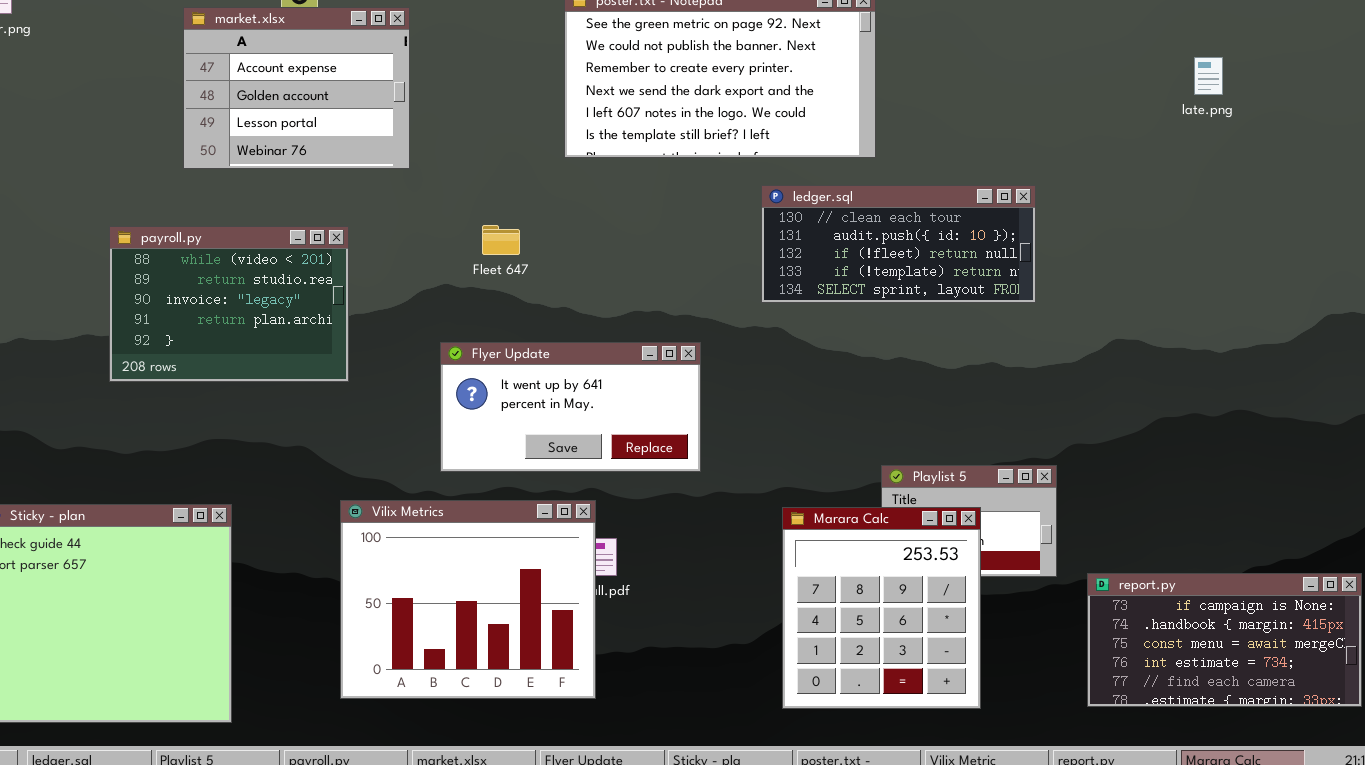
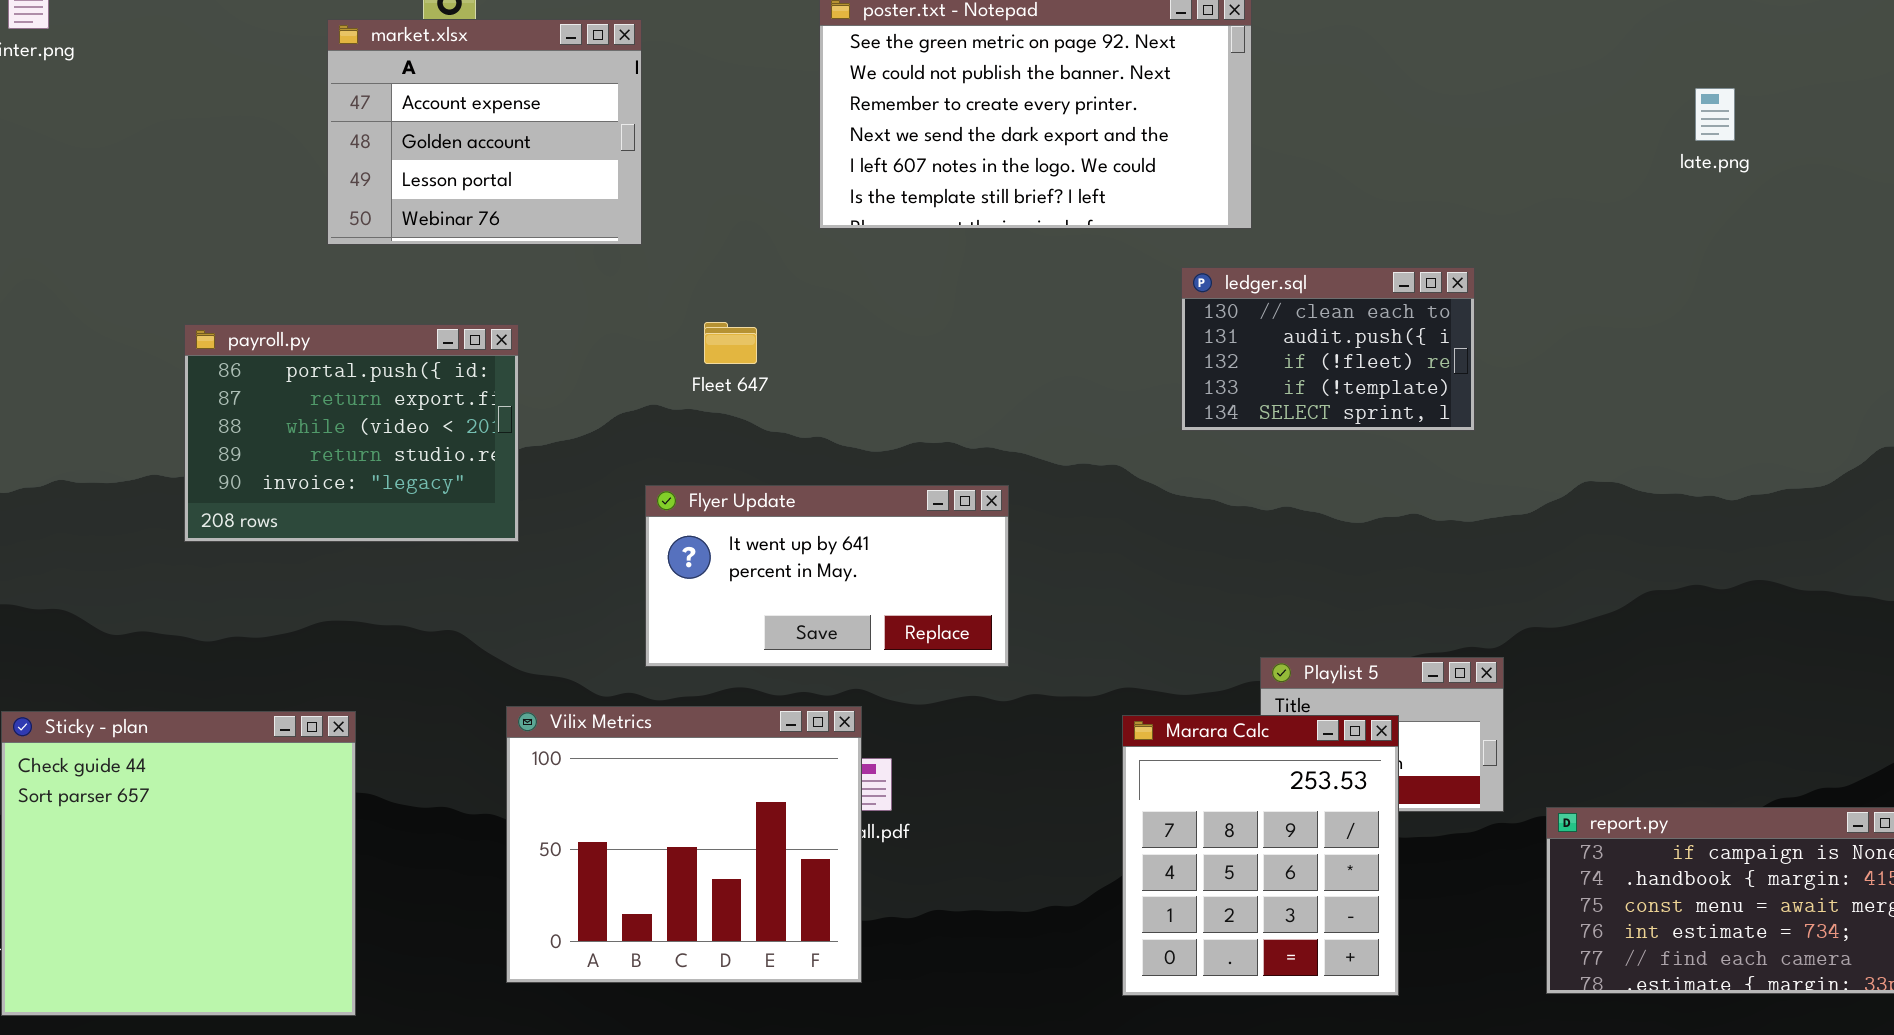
market.xlsx: [183,7,410,169] -> [327,19,642,245], moved
ledger.sql: [761,185,1036,303] -> [1181,267,1475,431], resized
payroll.py: [109,226,349,382] -> [184,324,519,542], scrolled up 2 rows

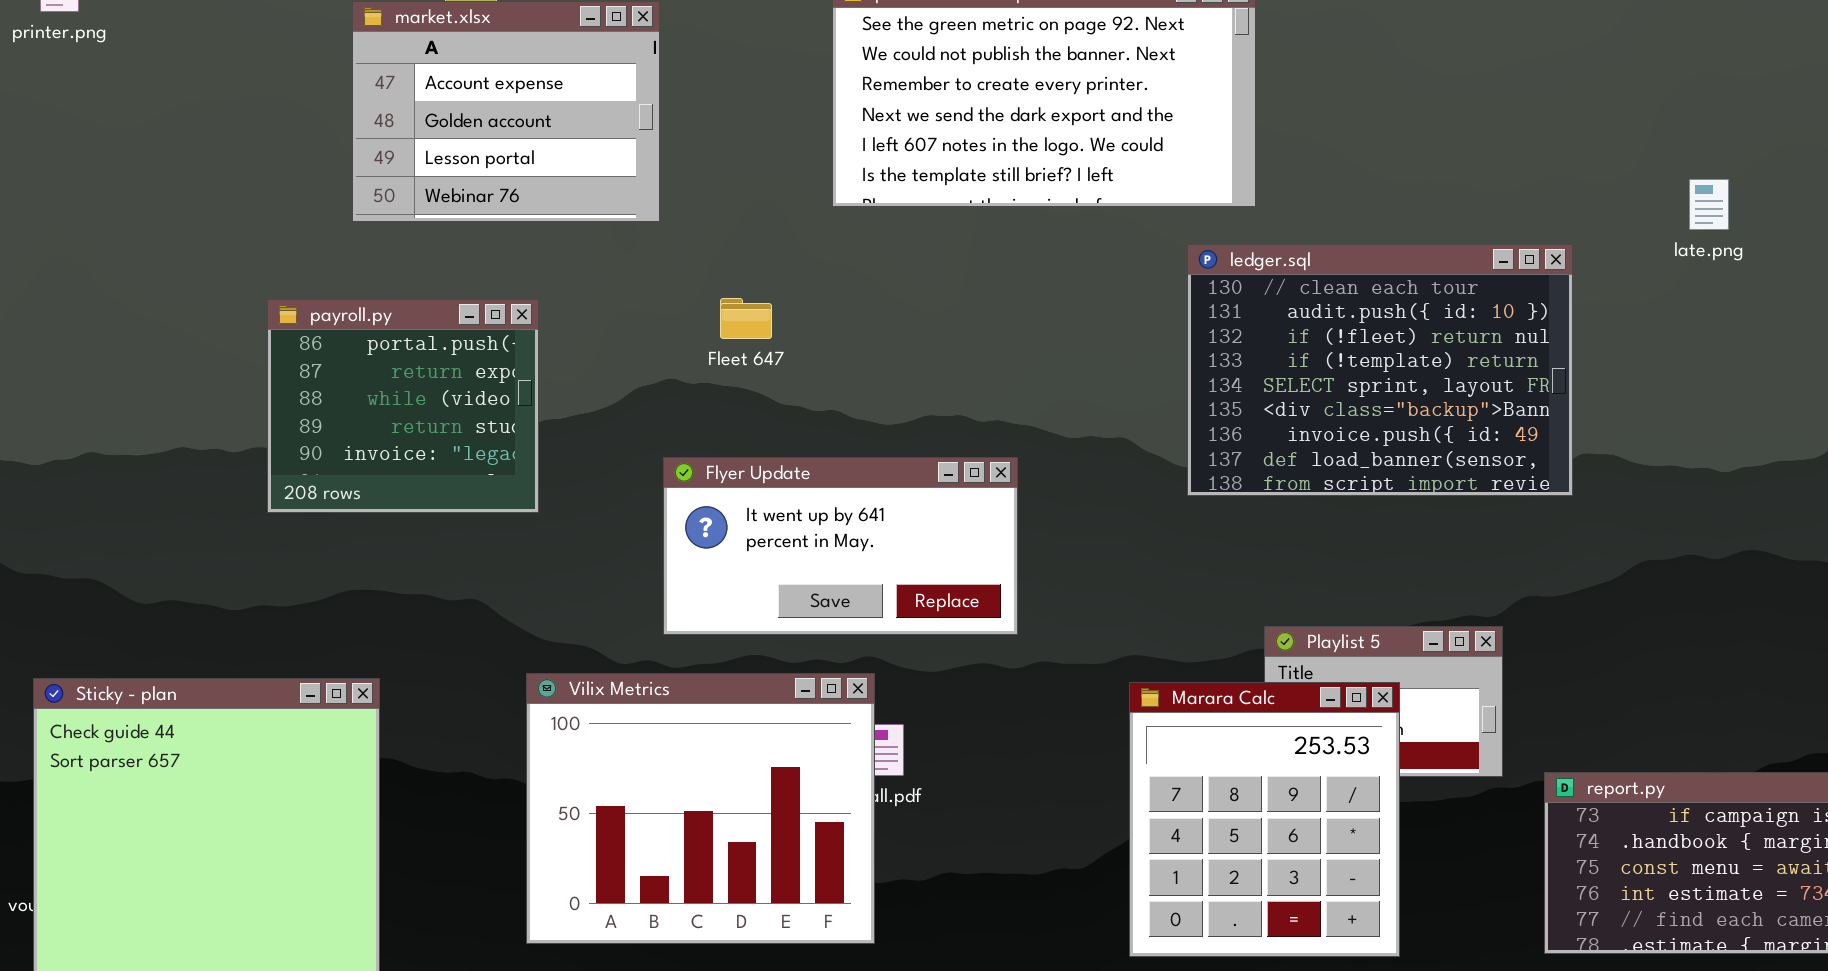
late.png: [1695,88,1735,141] -> [1689,179,1729,230], moved
ledger.sql: [1181,267,1475,431] -> [1187,244,1573,496], resized
payroll.py: [184,324,519,542] -> [267,299,539,513], resized

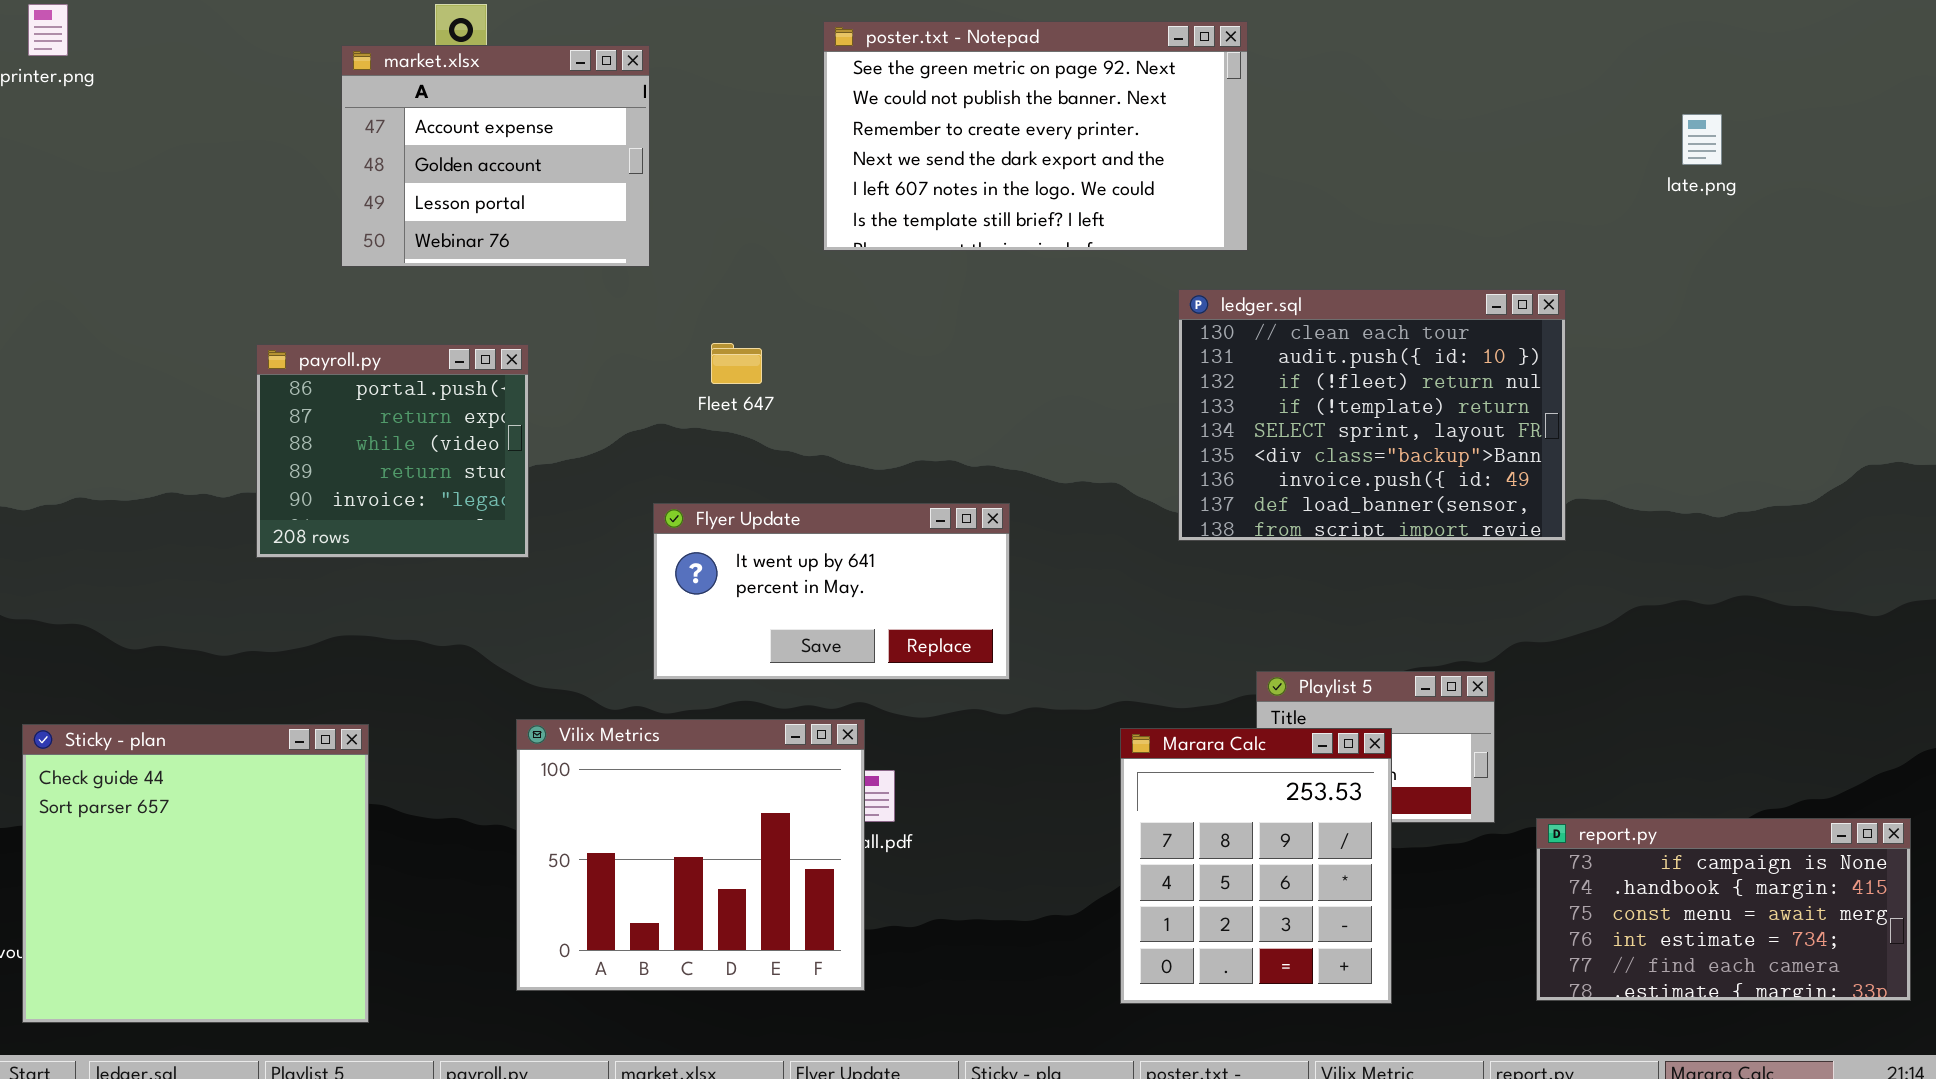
late.png: [1689,179,1729,230] -> [1682,114,1722,165], moved

